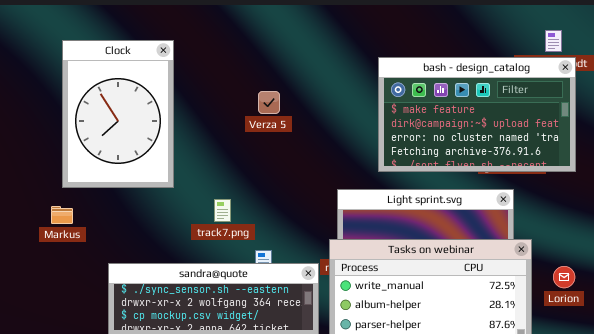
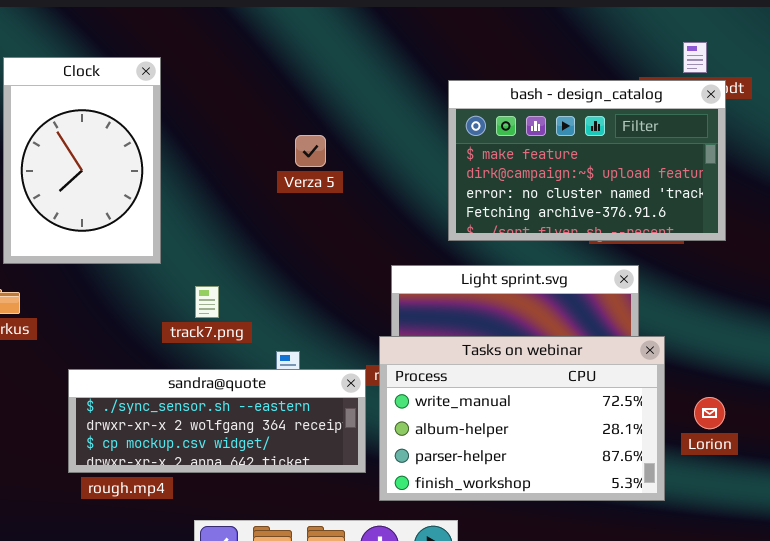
Verza 5: [258,91,280,114] -> [295,135,326,167], moved
track7.png: [214,199,231,222] -> [195,286,219,318], moved
Lorion: [553,266,575,288] -> [694,397,725,429], moved

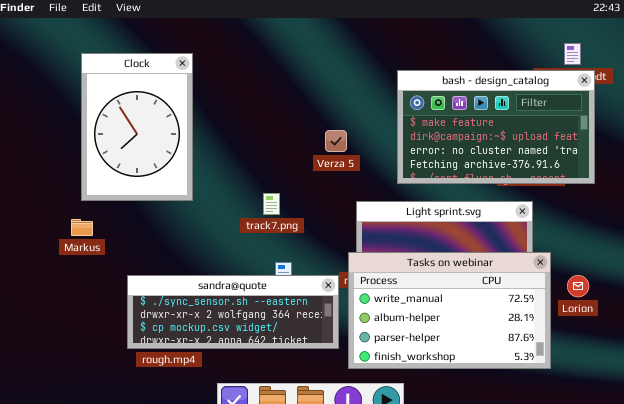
Verza 5: [295,135,326,167] -> [325,130,347,152], moved
track7.png: [195,286,219,318] -> [263,193,280,215], moved
Lorion: [694,397,725,429] -> [567,275,589,297], moved

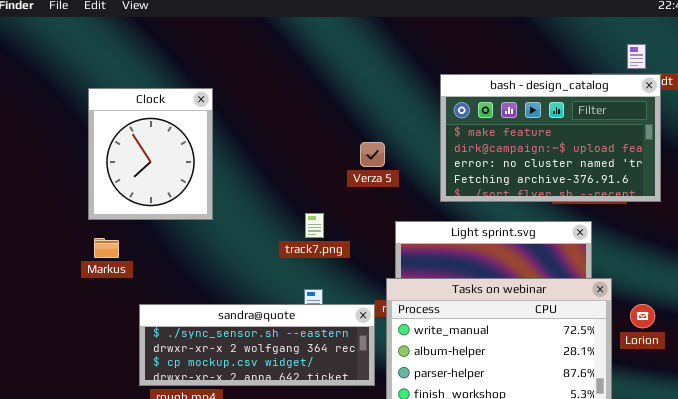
Clock: [81,53,193,201] -> [88,88,213,220], resized
track7.png: [263,193,280,215] -> [305,213,324,238], moved
Markus: [71,219,93,236] -> [94,238,119,258], moved

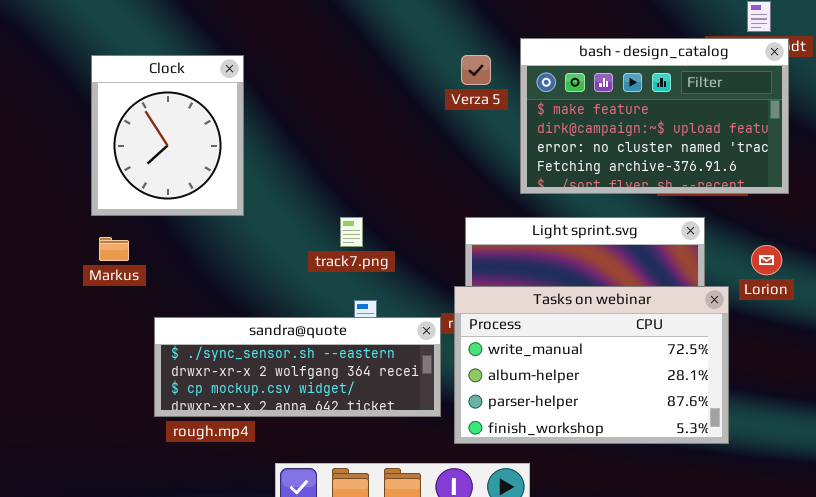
Verza 5: [360,142,385,167] -> [461,55,491,85], moved
track7.png: [305,213,324,238] -> [340,217,363,247], moved
Lorion: [630,304,655,328] -> [751,245,782,275], moved

